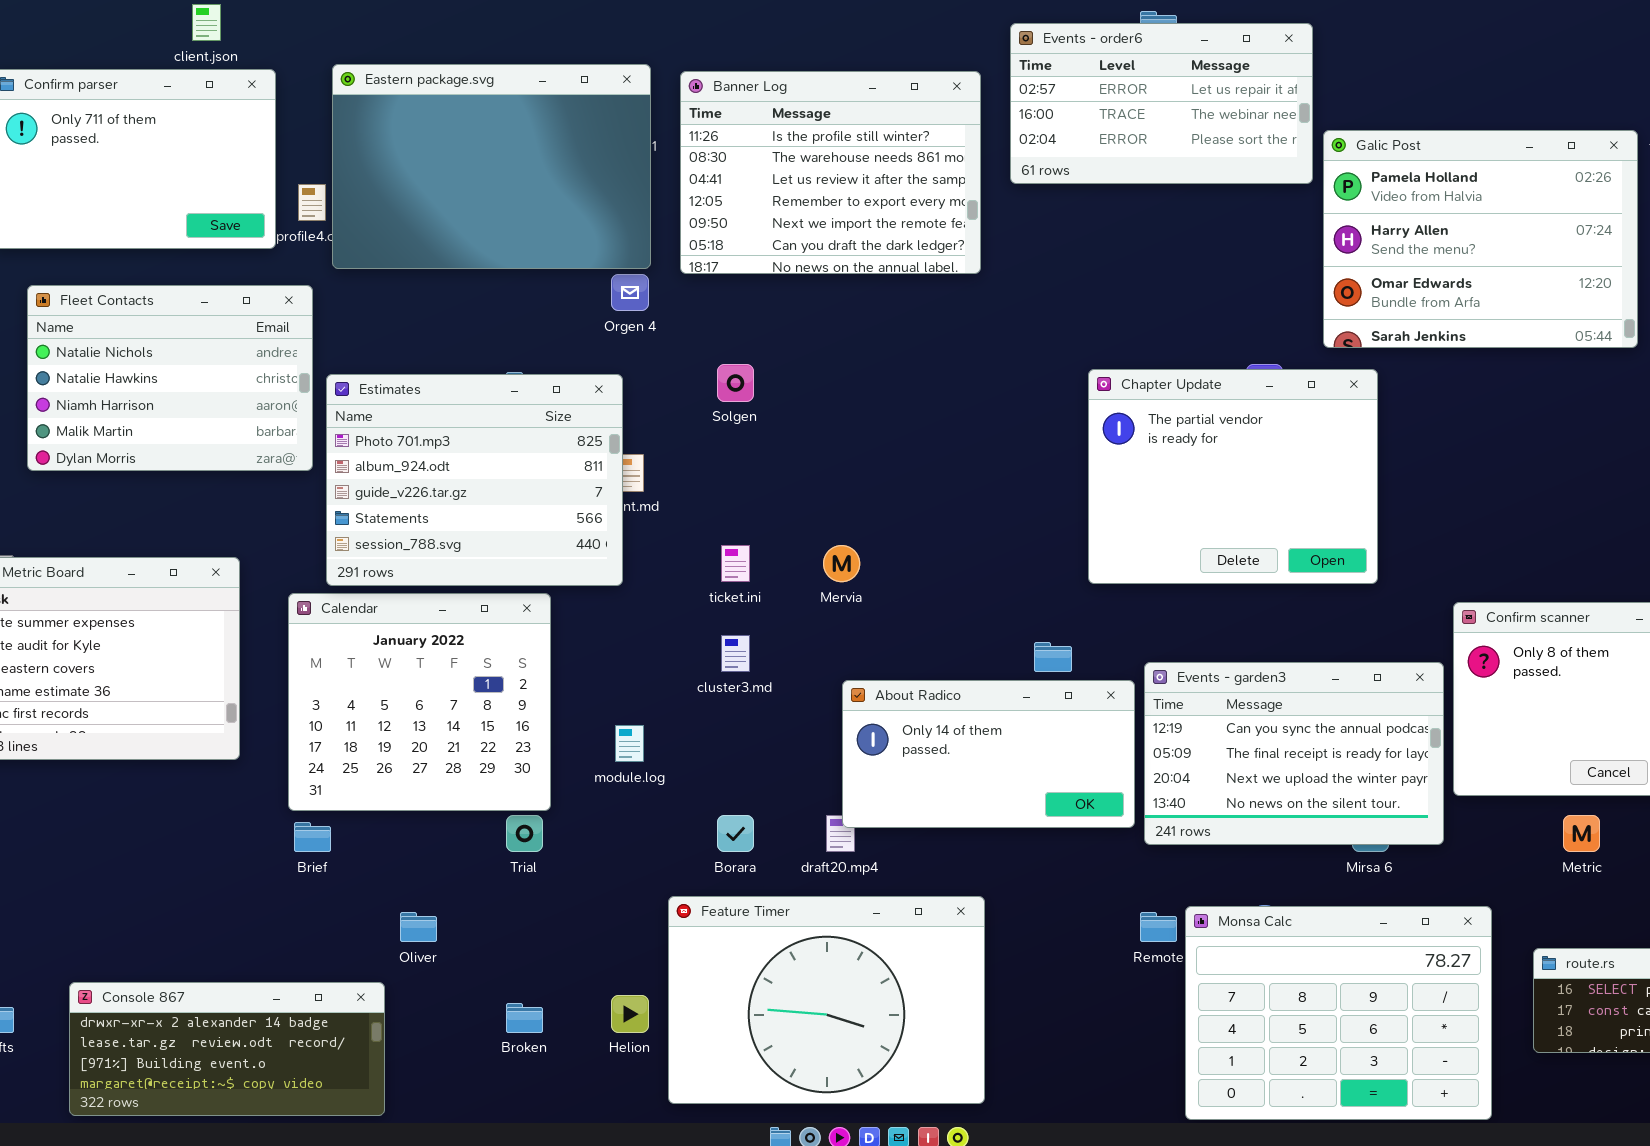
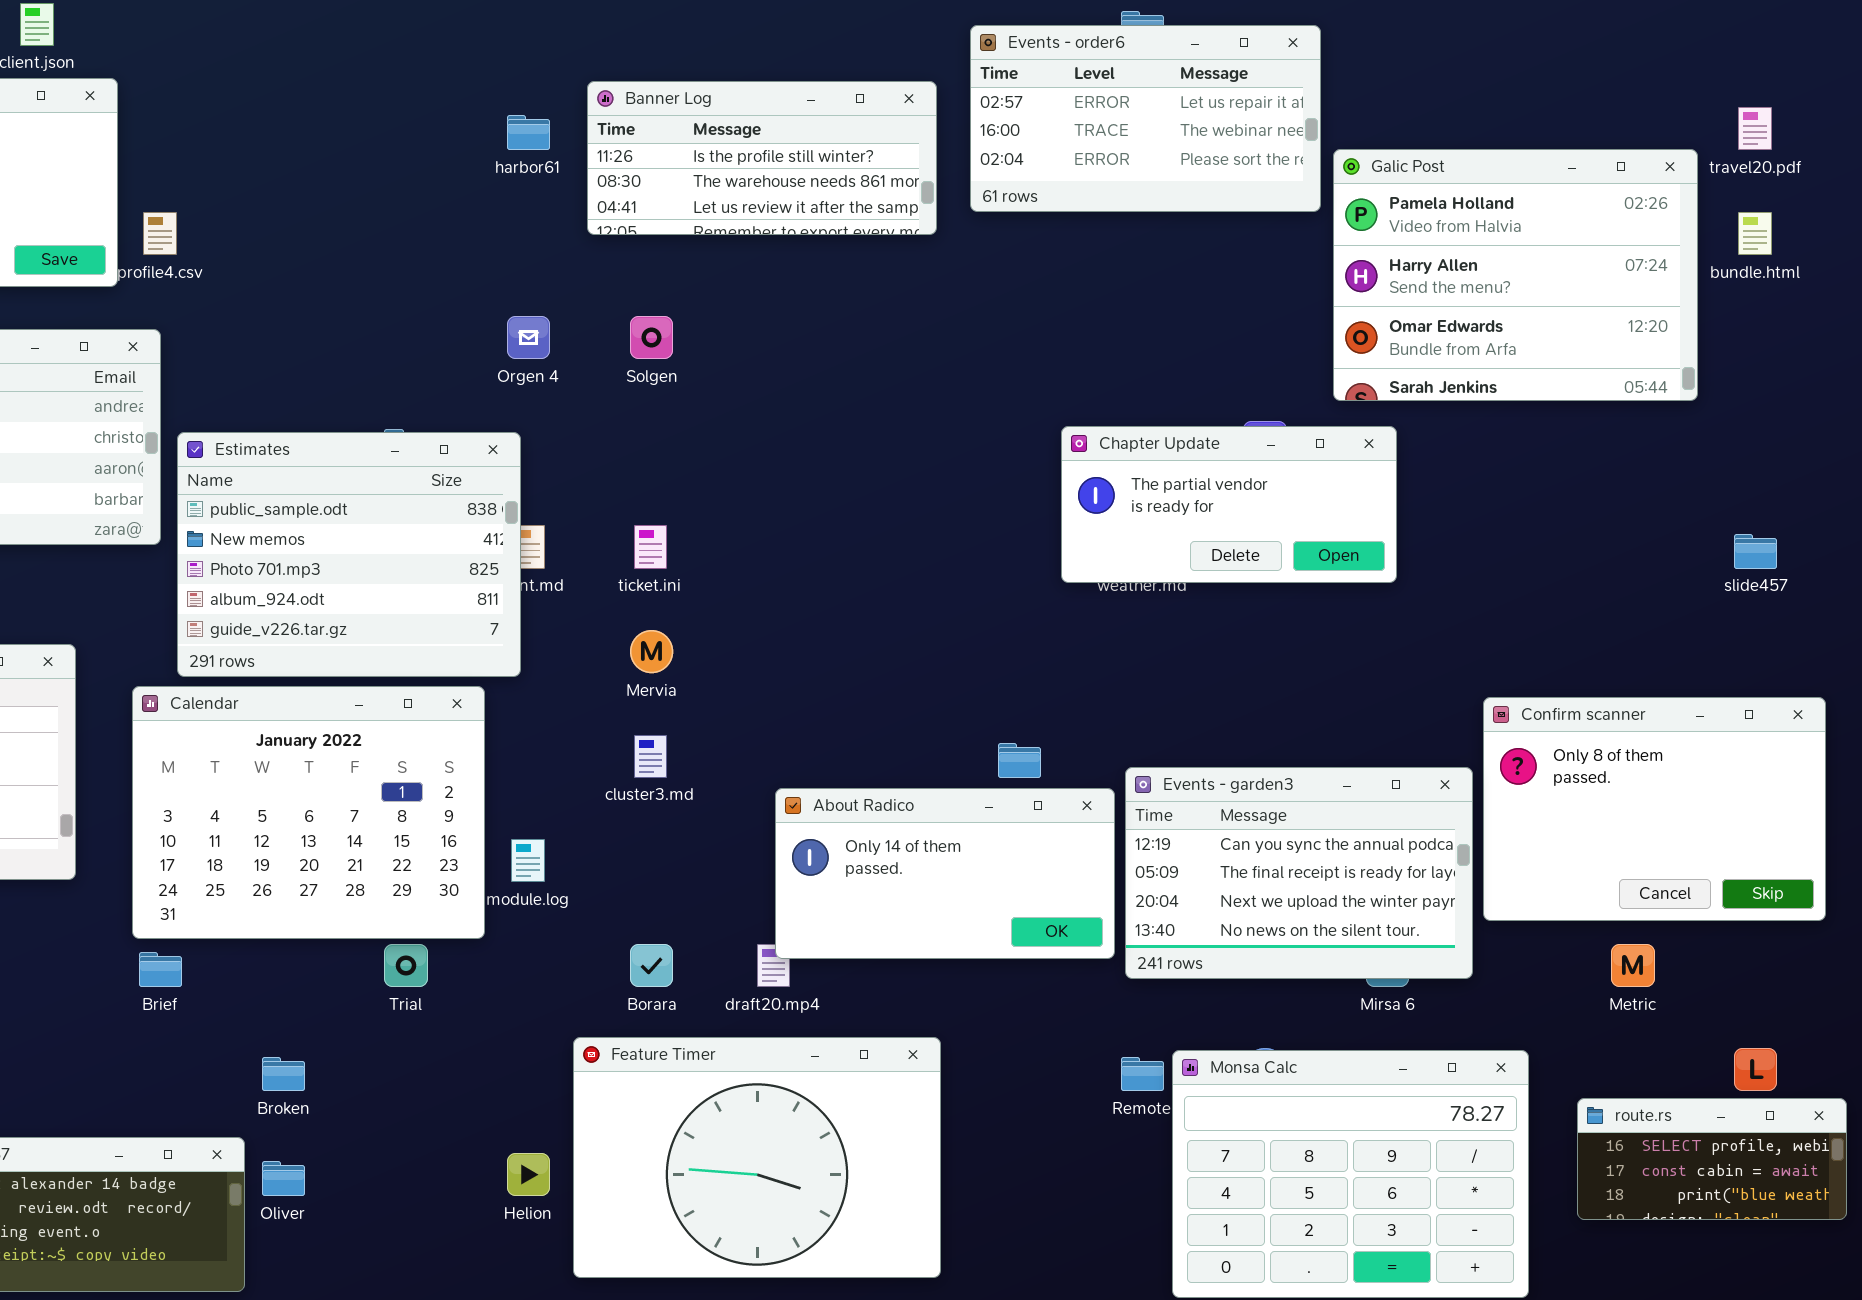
Eastern package.svg: [332,64,651,269] -> none, closed
Banner Log: [680,71,981,274] -> [587,81,937,235], resized
Solgen: [717,364,754,402] -> [630,316,673,359], moved
Chapter Update: [1088,369,1378,584] -> [1061,426,1397,583], resized
Estimates: [326,374,623,586] -> [177,432,521,677], scrolled up 2 rows
ticket.ini: [721,545,750,582] -> [634,525,667,569], moved
Mervia: [823,545,860,582] -> [630,630,673,673], moved
Calendar: [288,593,551,811] -> [132,686,485,939], resized
Oliver: [400,912,437,942] -> [262,1161,305,1196], moved
Broken: [506,1003,543,1033] -> [262,1057,305,1091], moved

